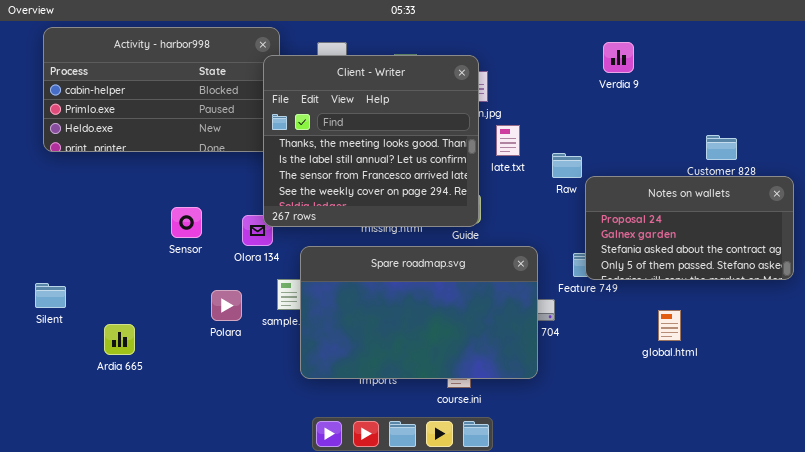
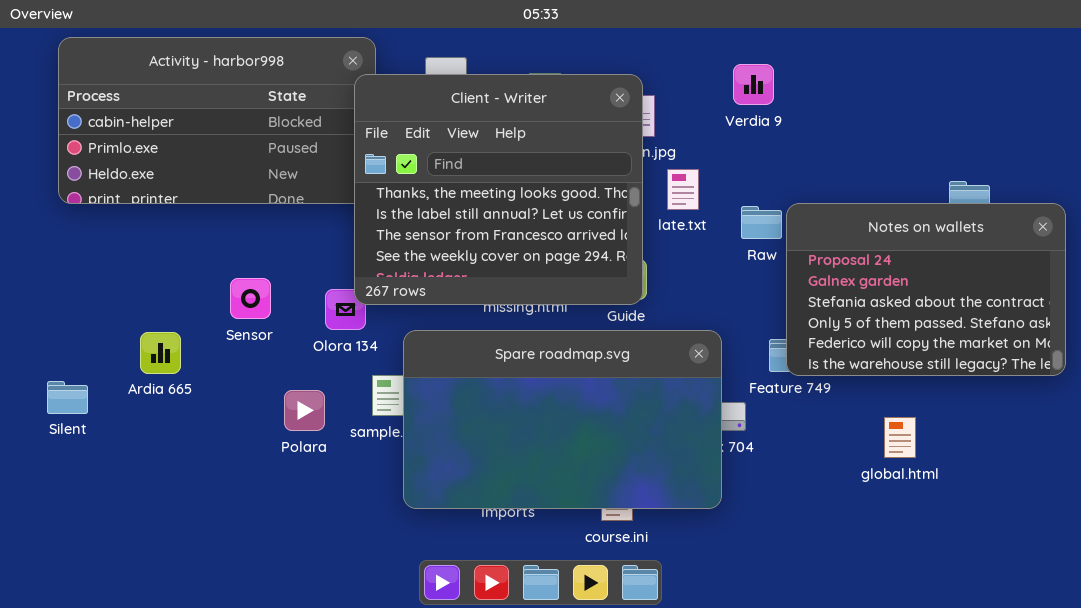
Verdia 9: [603,42,634,73] -> [733,64,774,105], moved
Notes on wallets: [585,176,794,280] -> [786,203,1066,376], resized
Ardia 665: [104,324,135,355] -> [140,332,181,374], moved

